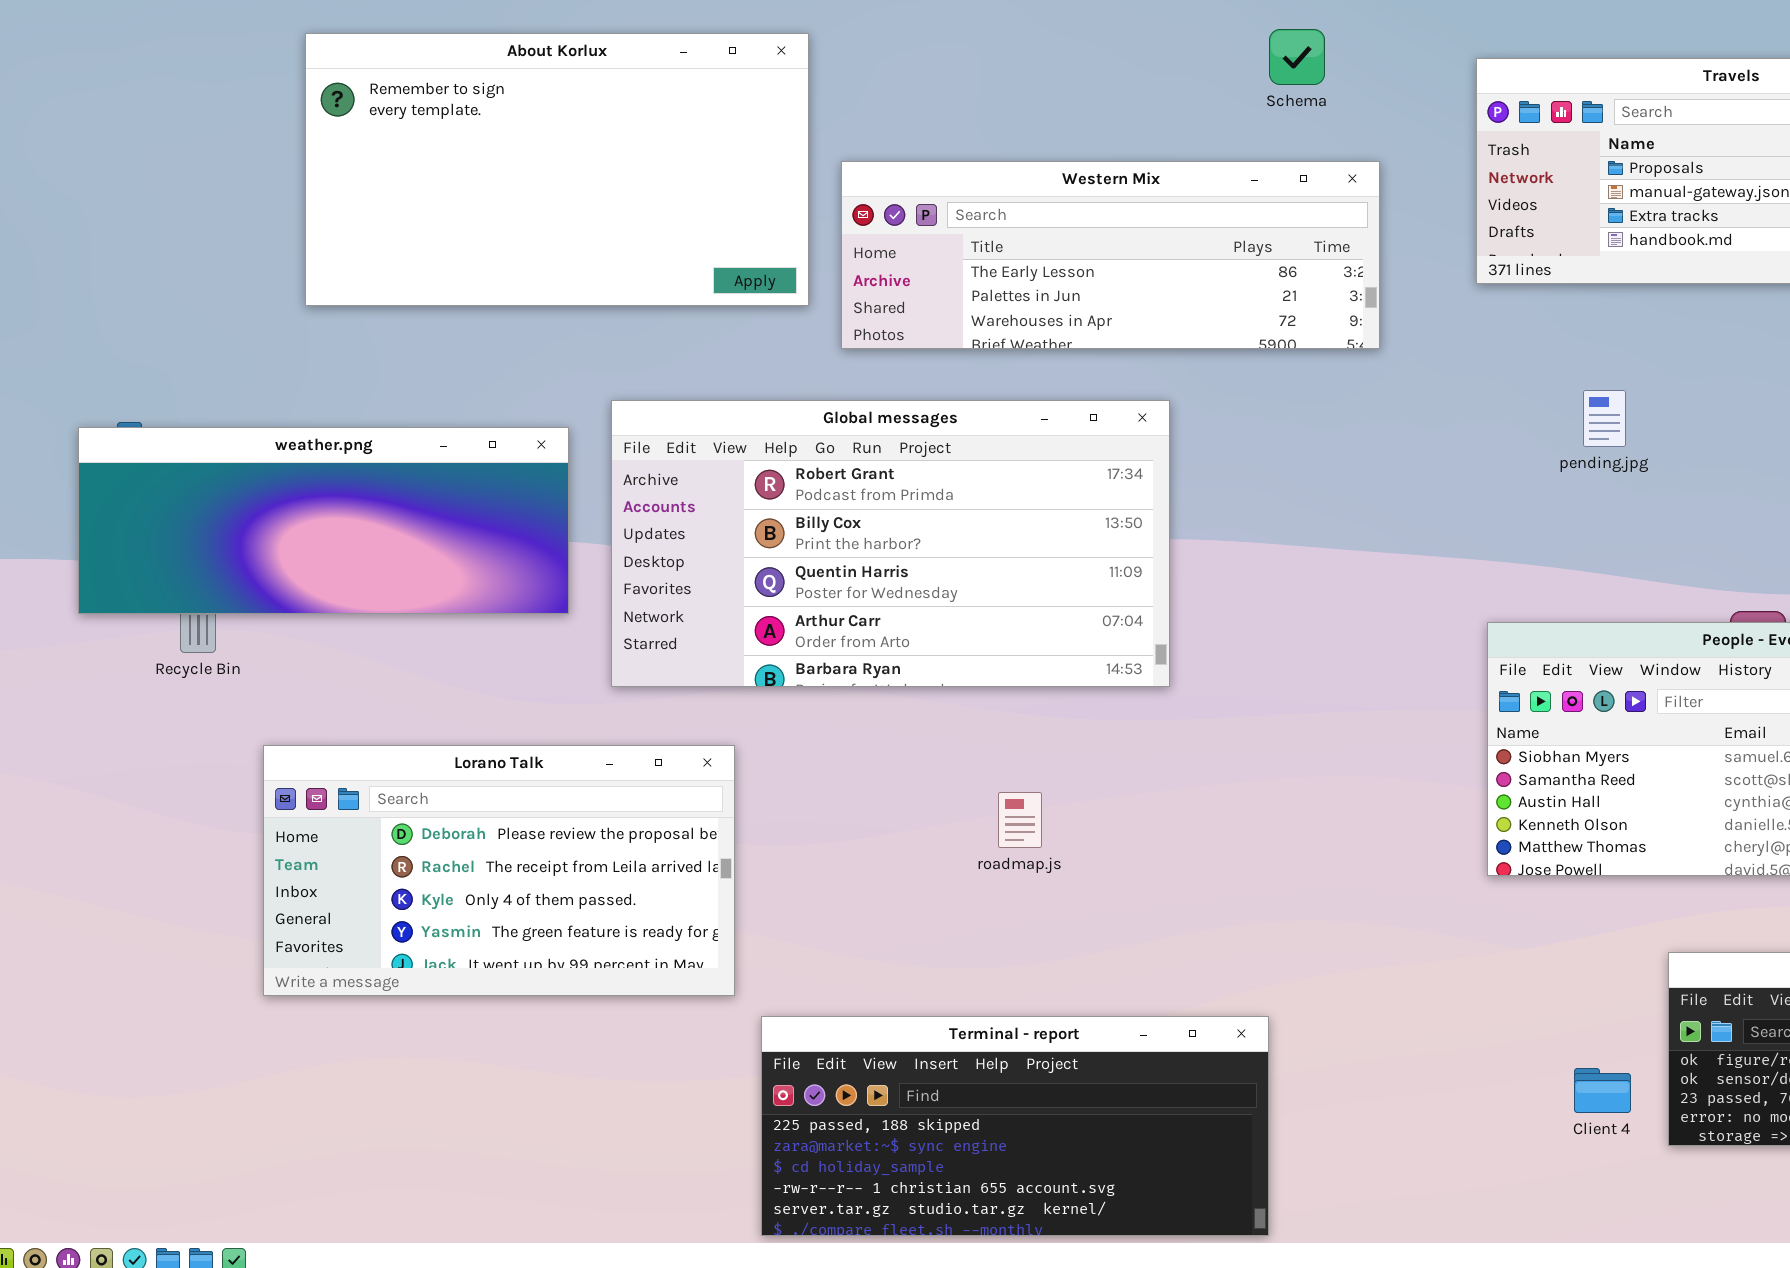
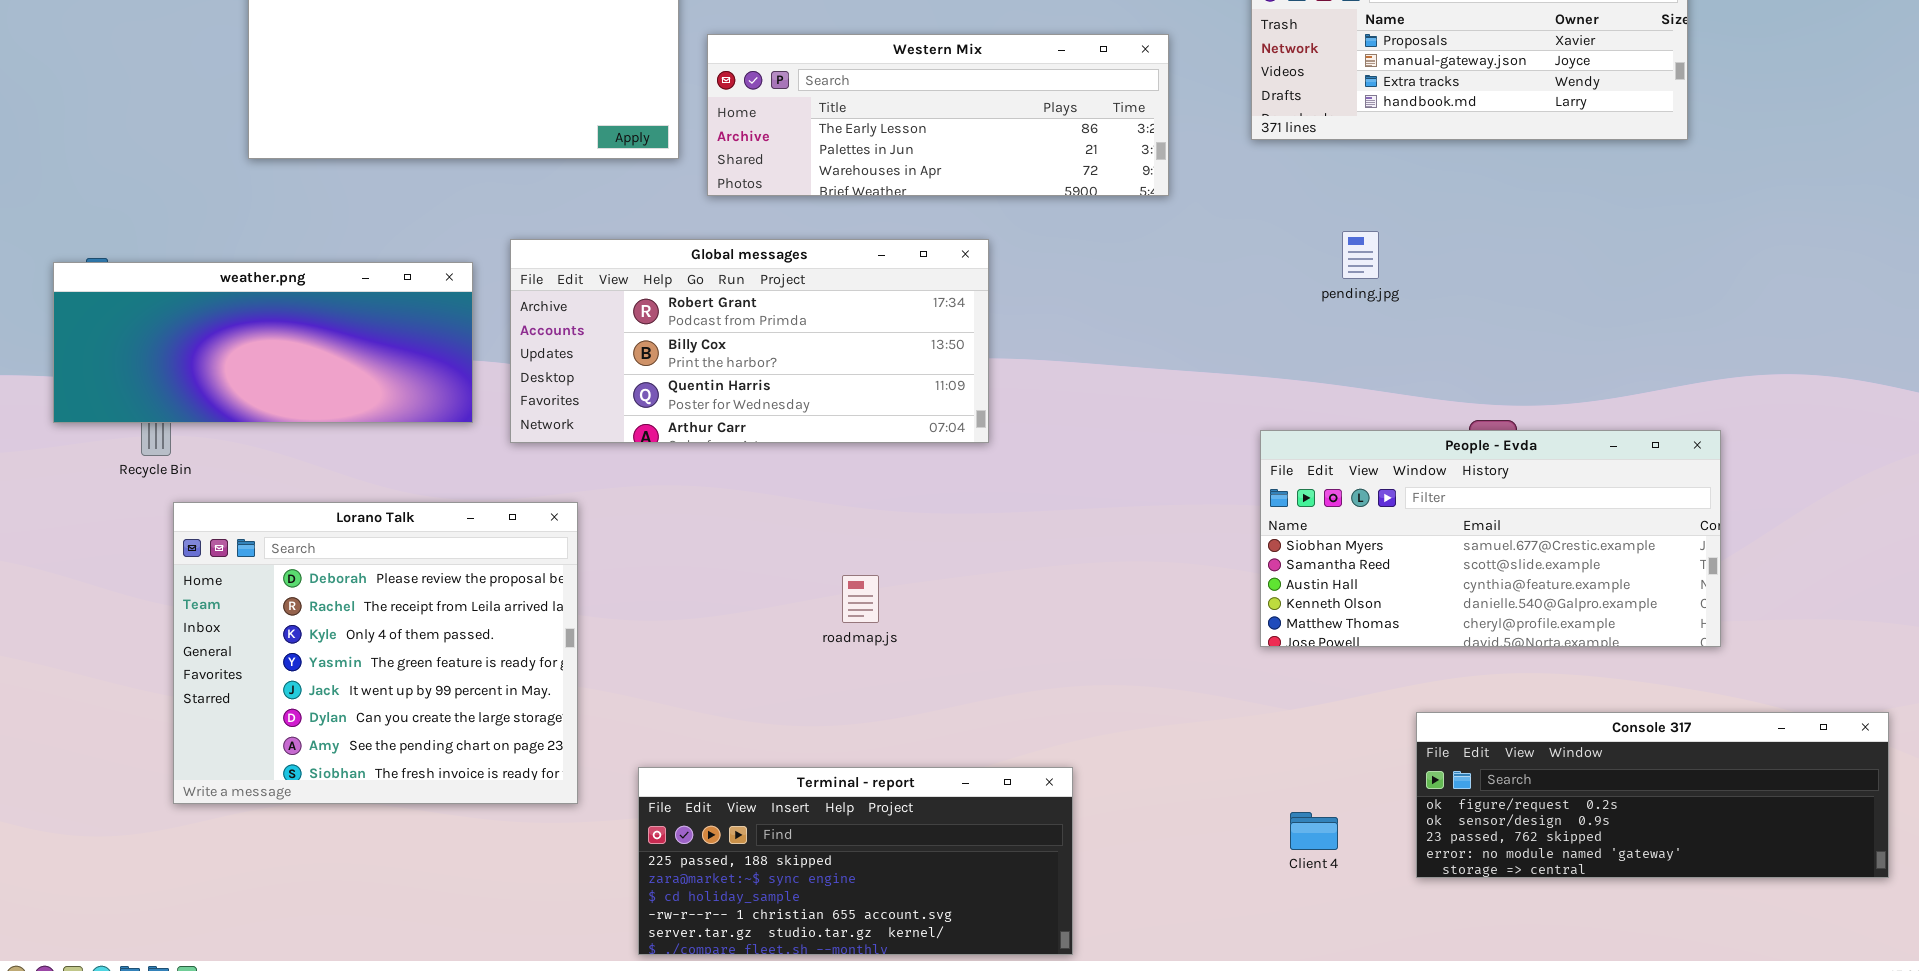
Global messages: [611,400,1170,687] -> [510,239,989,443], resized
Lorano Talk: [263,745,735,996] -> [173,502,578,804], moved, resized
Client 4: [1574,1068,1631,1113] -> [1290,812,1338,850], moved

